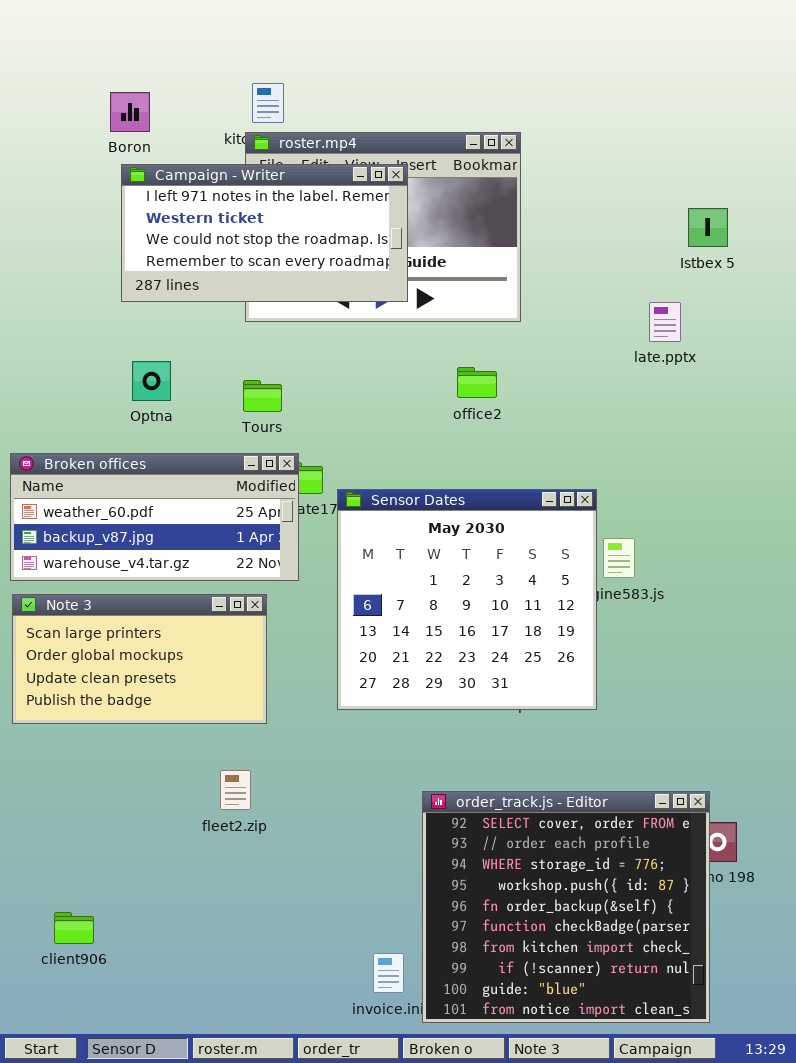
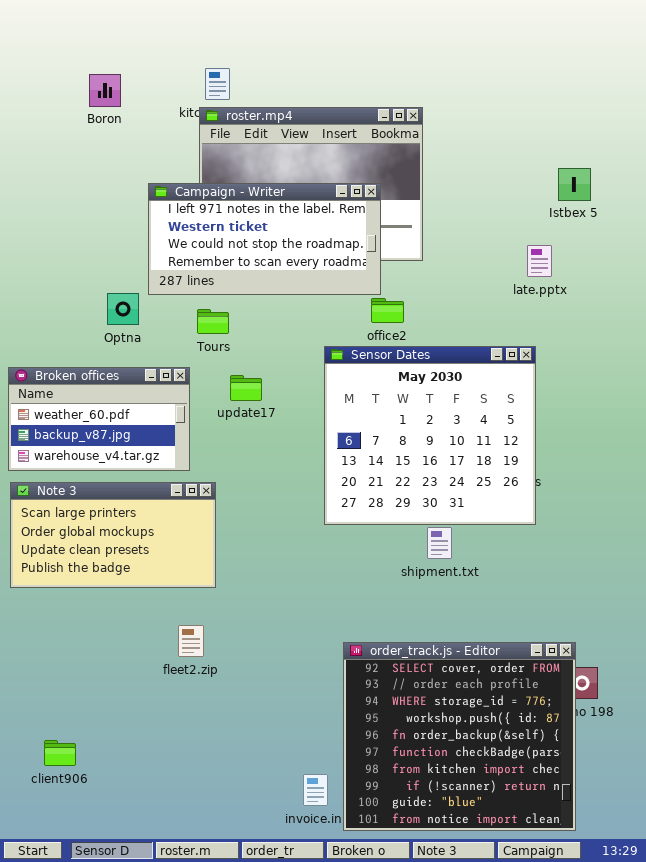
Campaign - Writer: [121,164,408,302] -> [148,183,381,295], moved
Broken offices: [10,453,299,581] -> [8,367,190,471], resized
Sensor Dates: [337,489,597,710] -> [324,346,536,525], moved

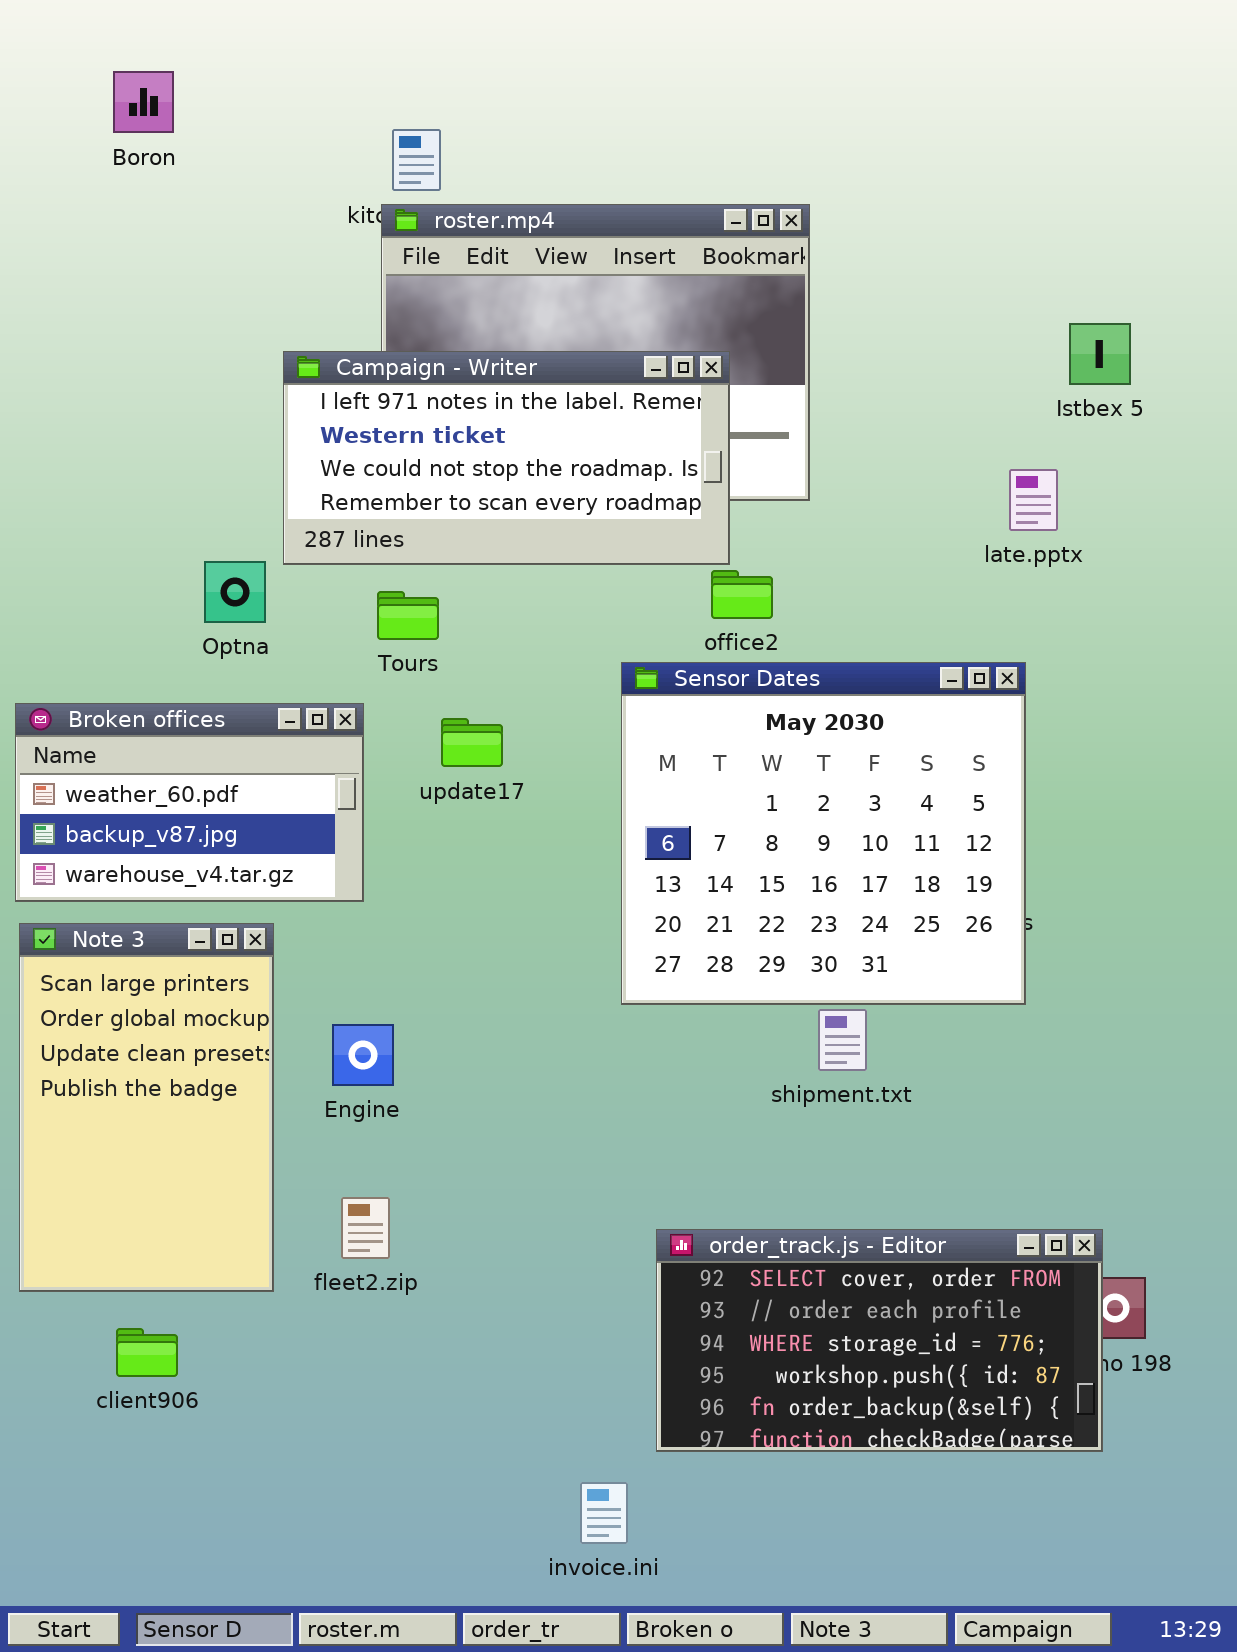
Boron: [89,74,121,107] -> [113,71,174,133], moved
Note 3: [10,482,216,588] -> [19,923,274,1292], resized
order_track.js - Editor: [343,642,576,831] -> [656,1229,1103,1452], resized
client906: [44,740,76,766] -> [116,1328,178,1377], moved

